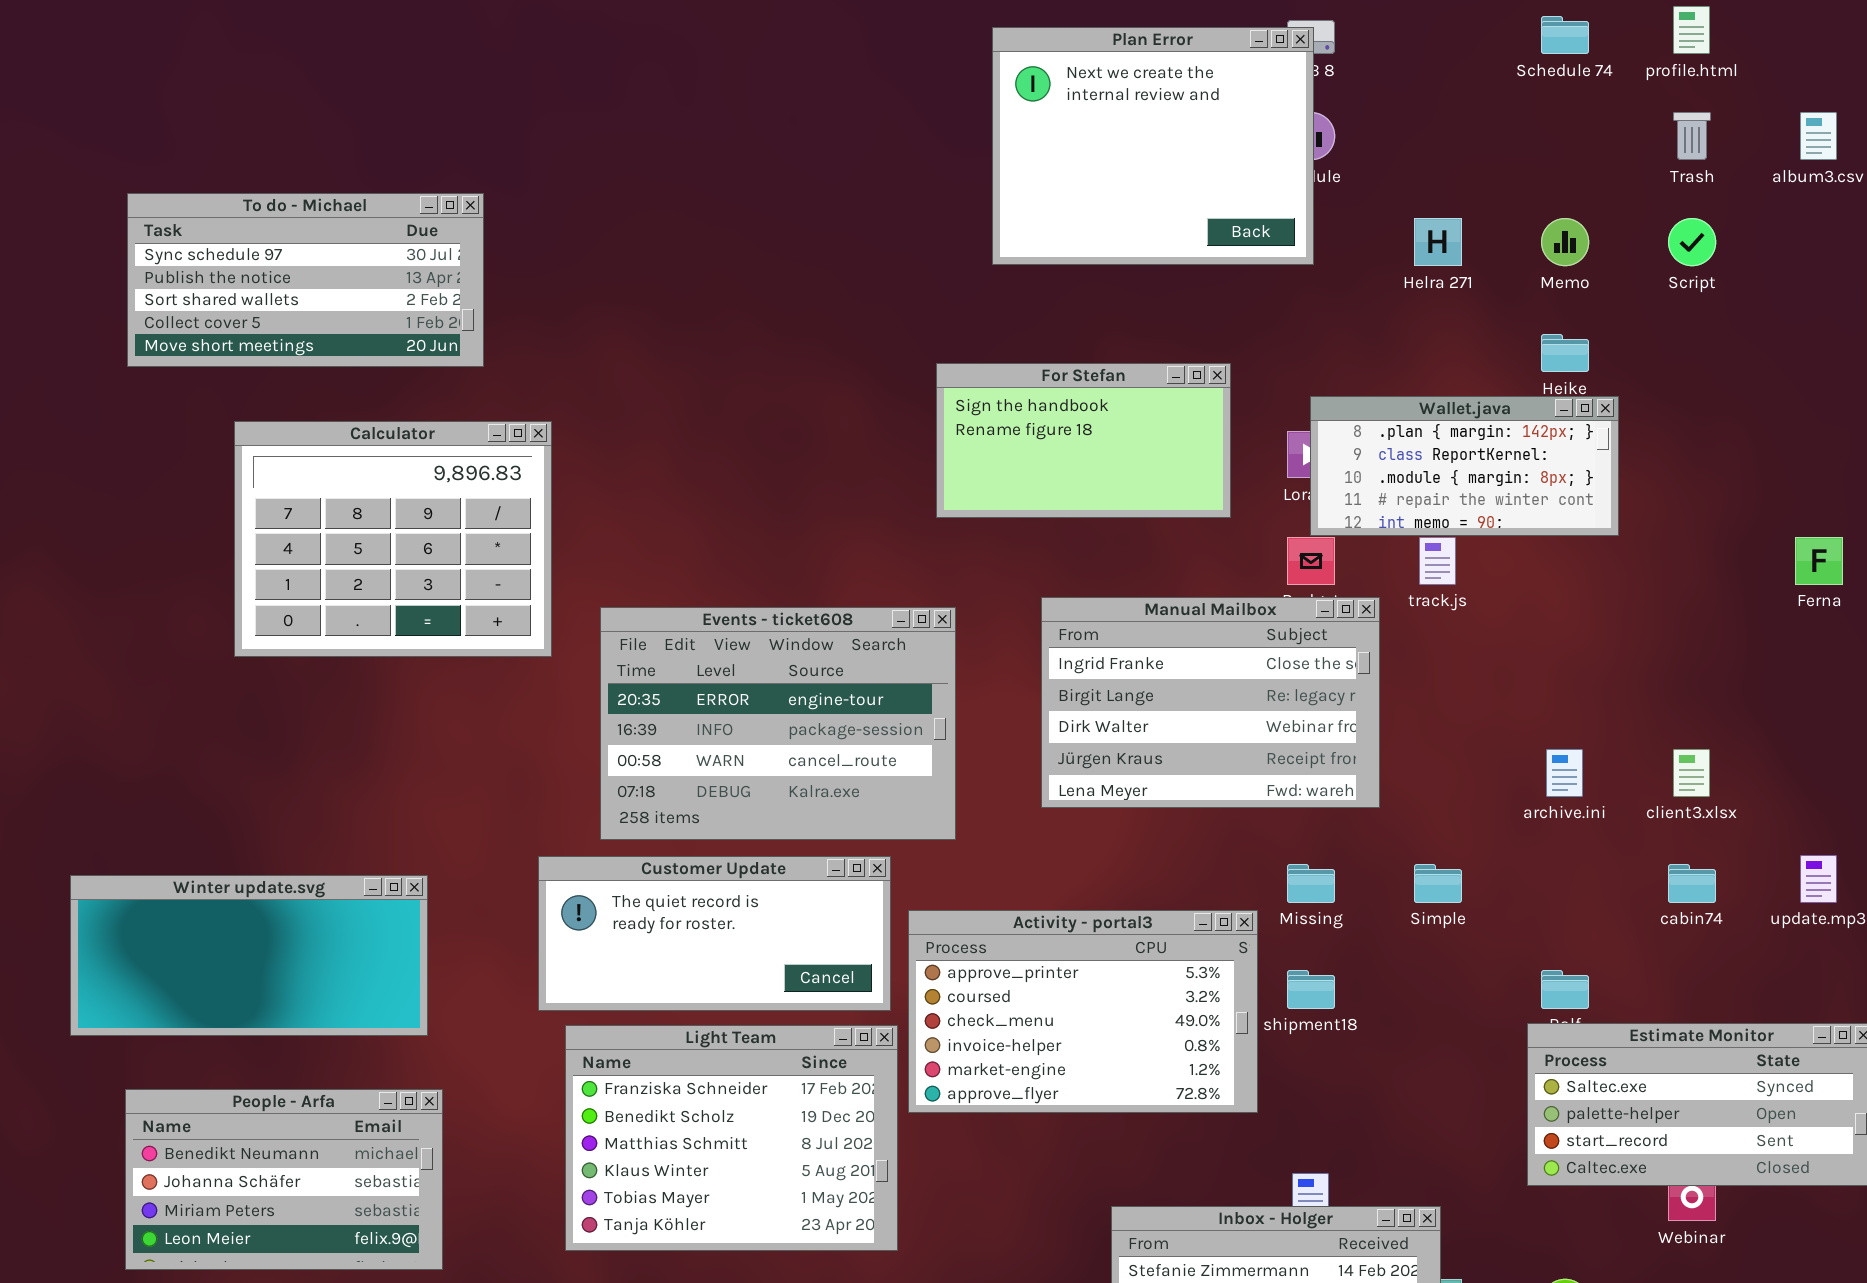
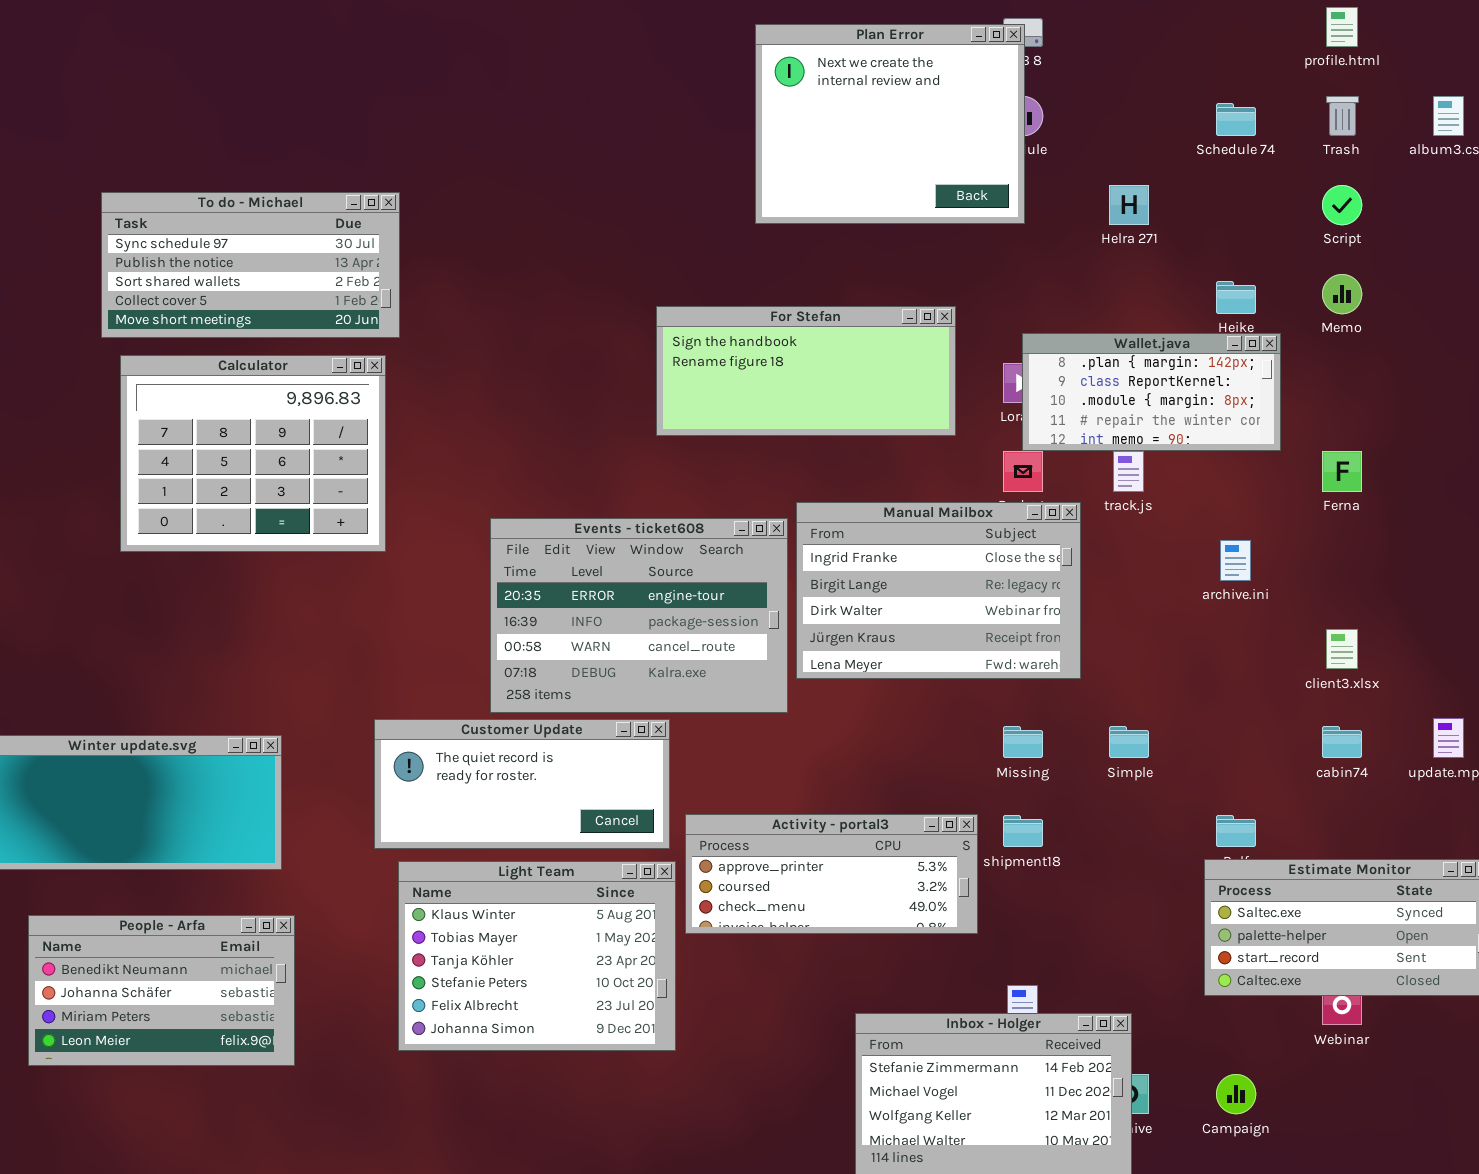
Schedule 74: [1541,16,1589,54] -> [1216,103,1256,136], moved
To do - Michael: [127,193,484,367] -> [101,192,400,338], moved
Memo: [1541,218,1589,266] -> [1322,274,1362,314], moved
For Stefan: [936,363,1231,518] -> [656,306,956,436], resized
Ferna: [1795,537,1843,585] -> [1322,451,1362,492], moved
Events - ticket608: [600,607,956,840] -> [490,518,788,713], moved
archive.ini: [1546,749,1583,797] -> [1220,540,1251,581], moved
Activity - portal3: [908,910,1258,1113] -> [685,814,978,934], resized
Light Team: [565,1025,898,1251] -> [398,861,676,1051], scrolled down 3 rows

